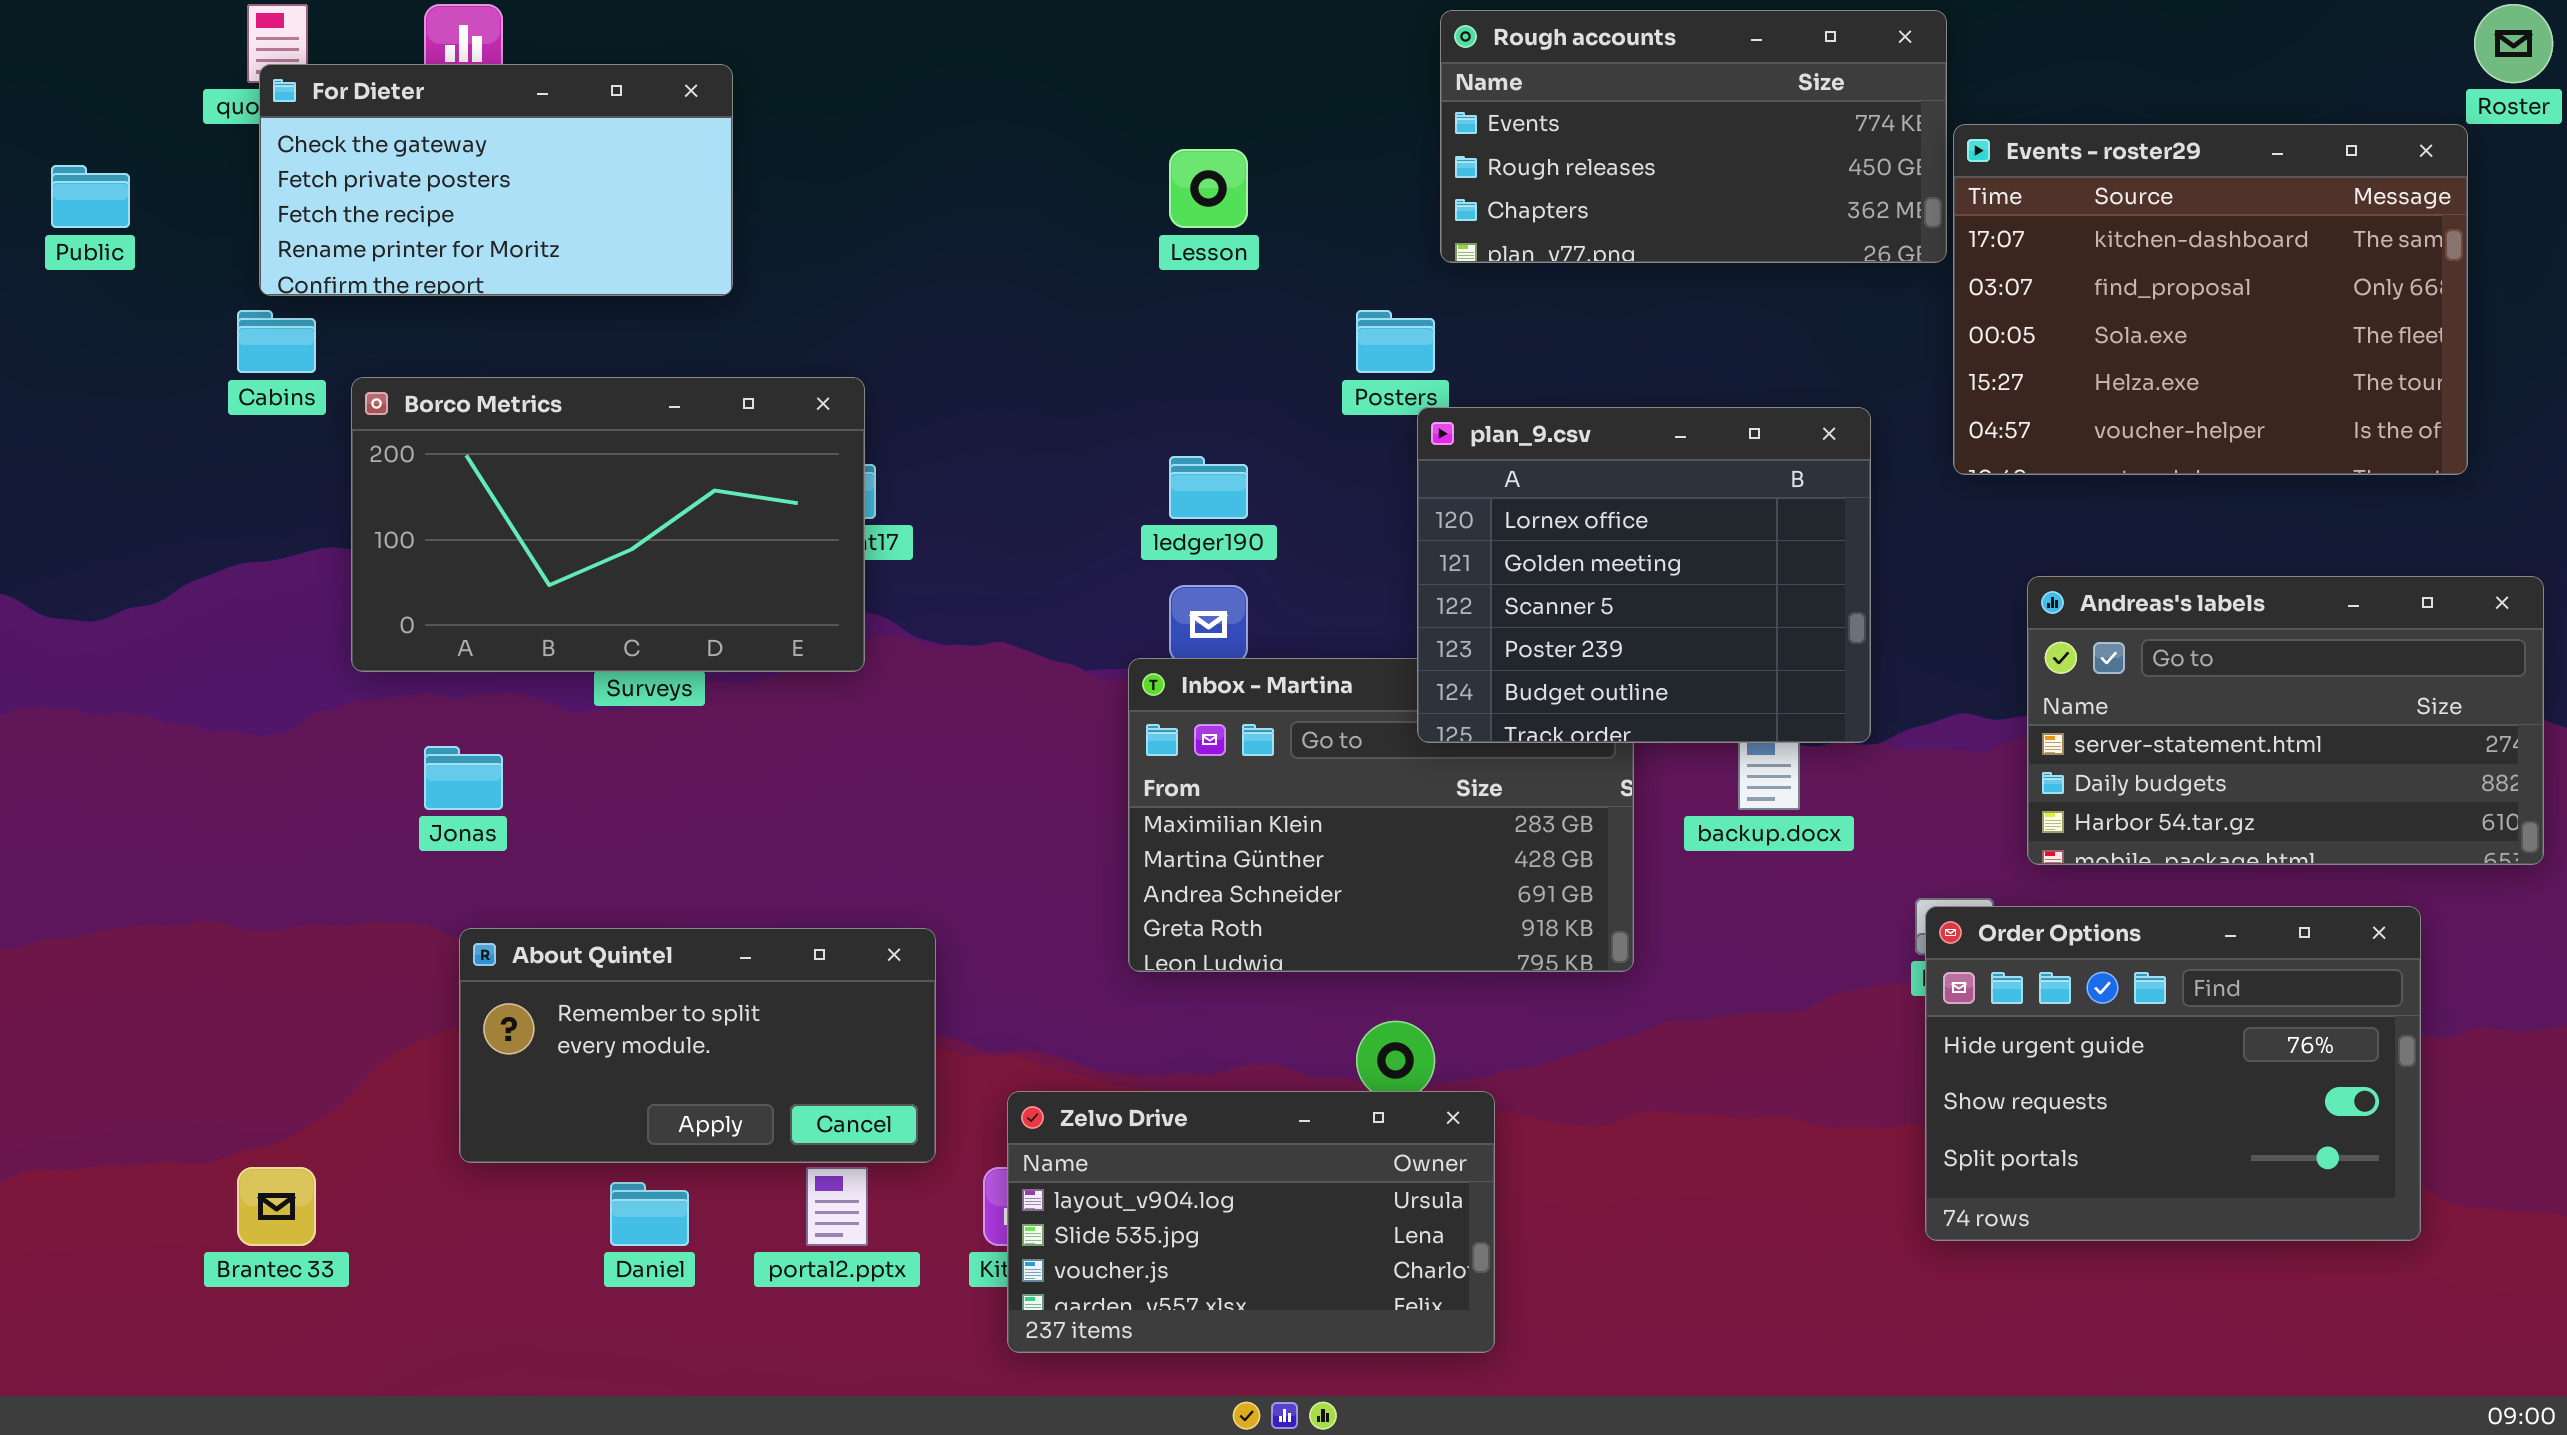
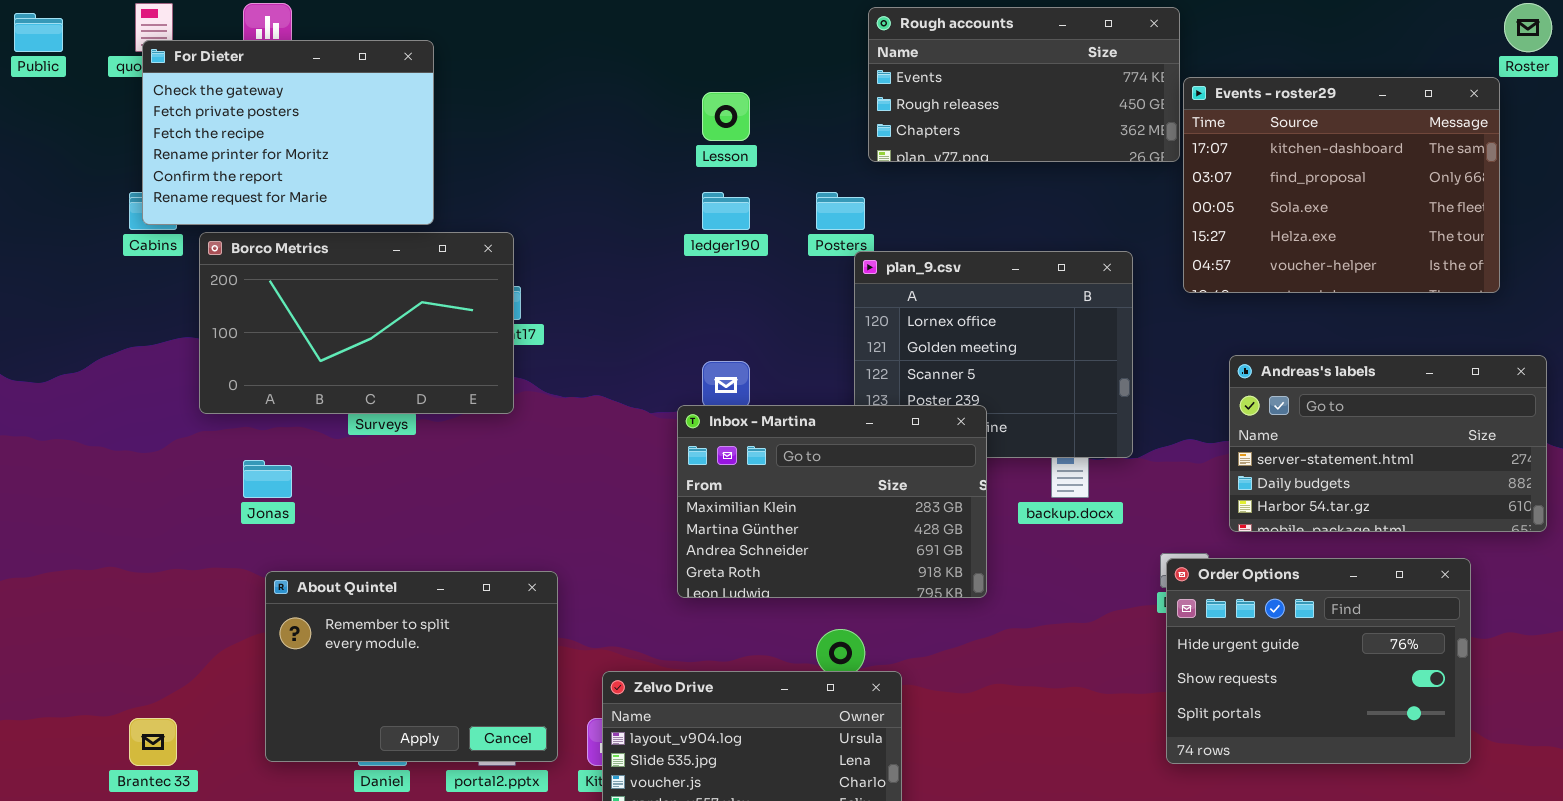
For Dieter: [259,64,733,296] -> [142,40,434,225], resized
Public: [51,165,130,228] -> [14,13,63,52], moved
ledger190: [1169,456,1248,519] -> [702,192,750,230], moved
Inbox - Martina: [1128,658,1634,972] -> [677,405,987,598], raised
About Quintel: [459,928,936,1163] -> [265,571,558,762], resized

